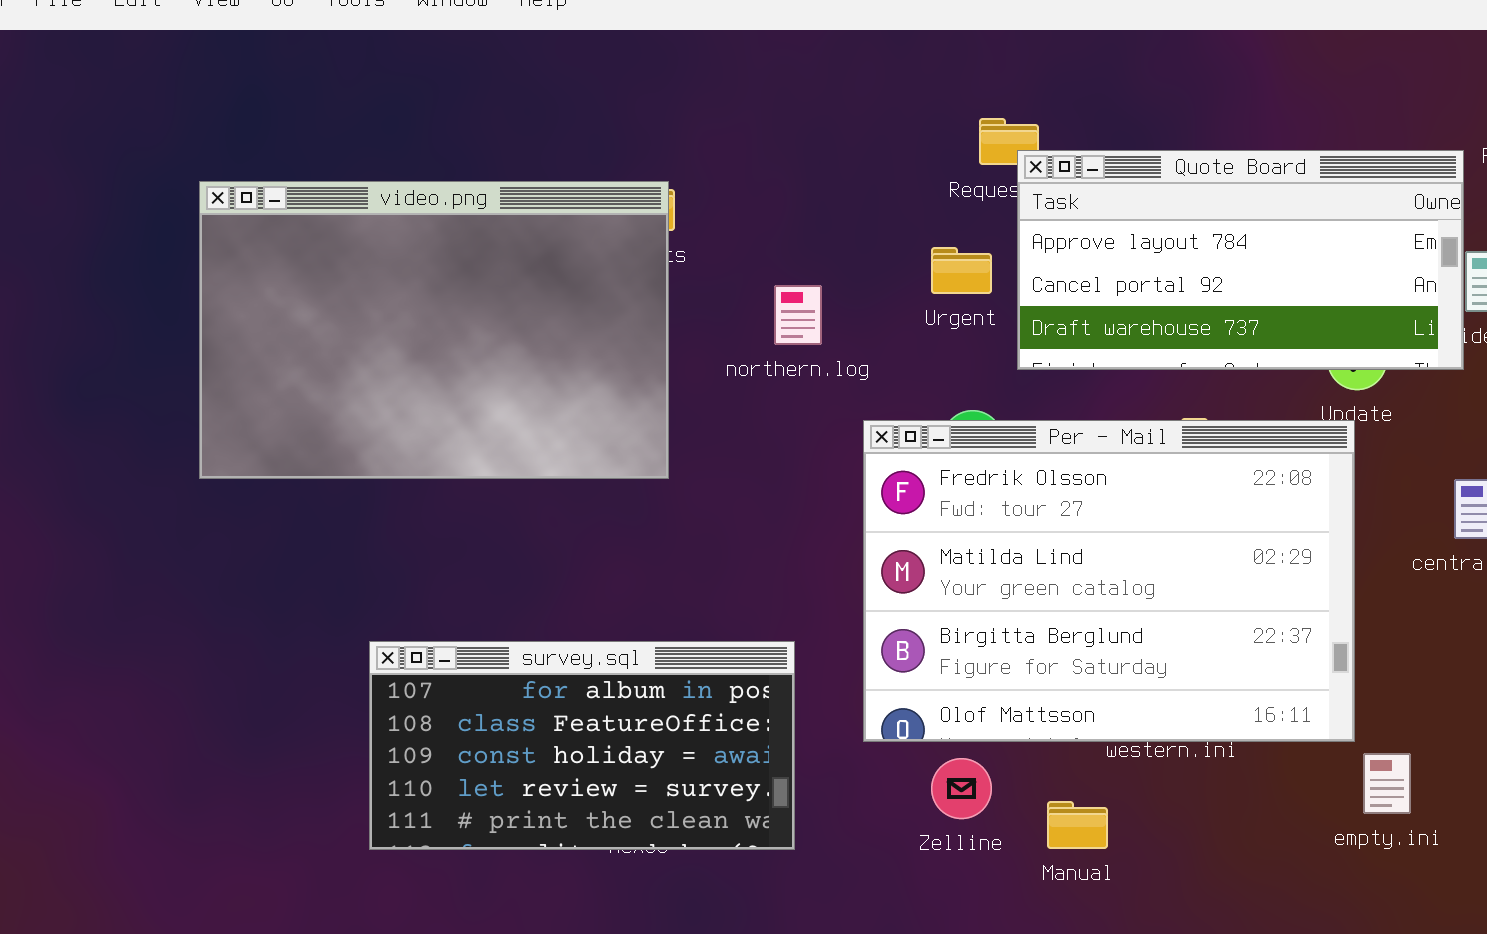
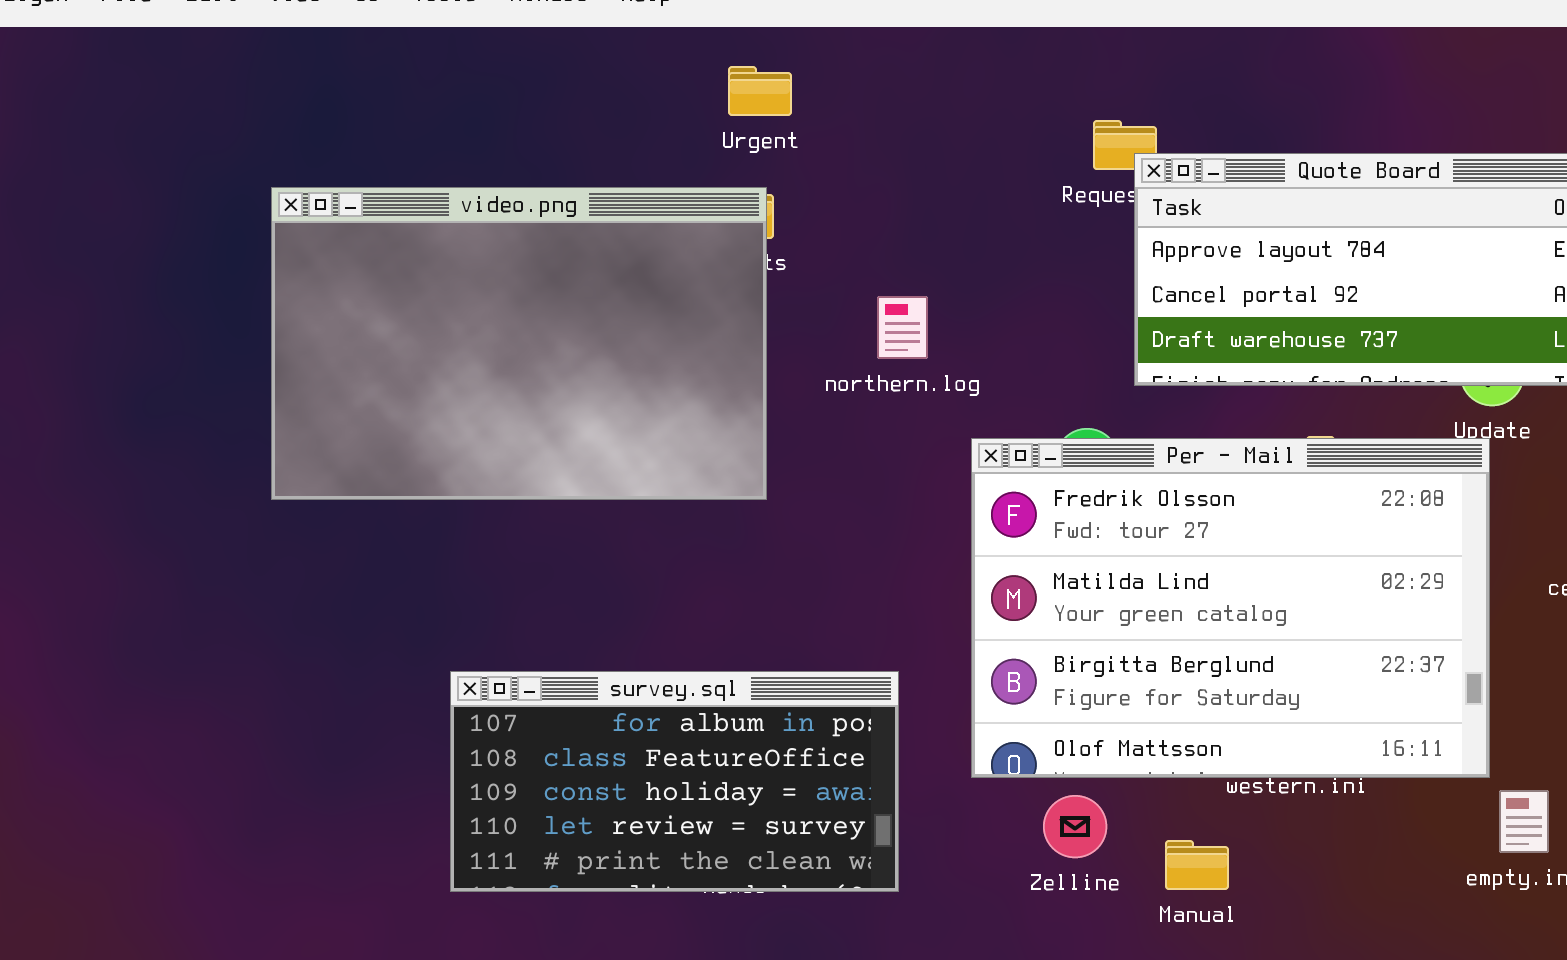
Urgent: [931,247,992,294] -> [728,66,792,116], moved

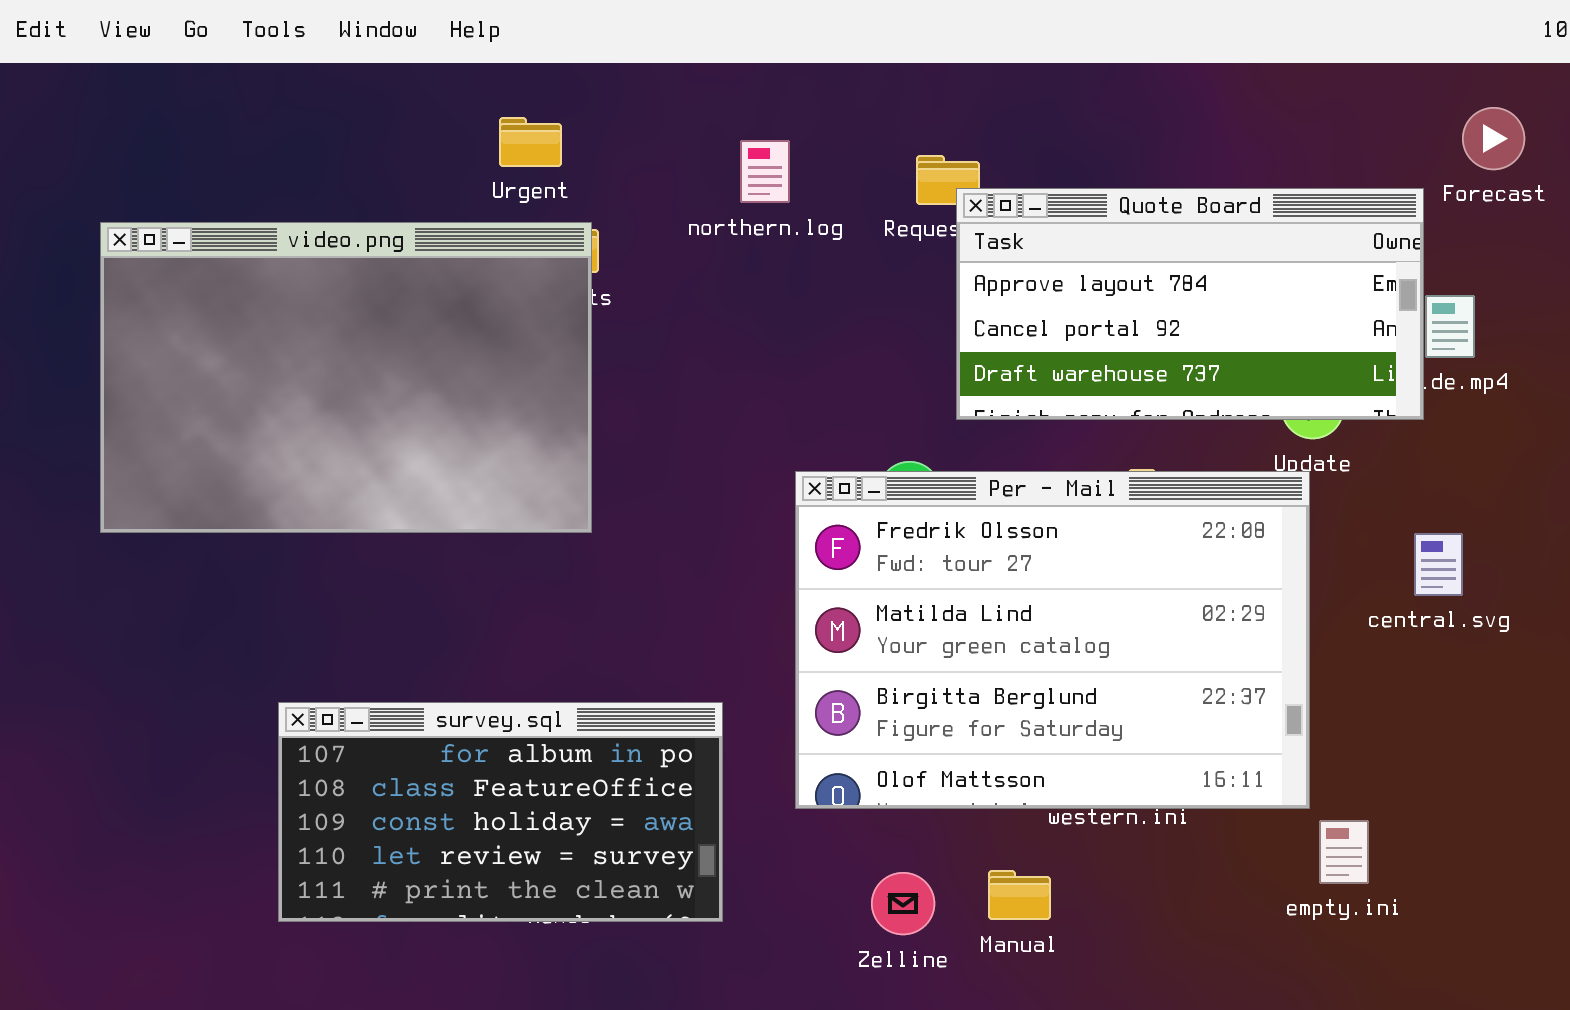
Urgent: [728,66,792,116] -> [499,117,562,167], moved
northern.log: [877,296,928,359] -> [740,140,790,203], moved
Zelline: [1043,795,1107,858] -> [871,872,935,935], moved

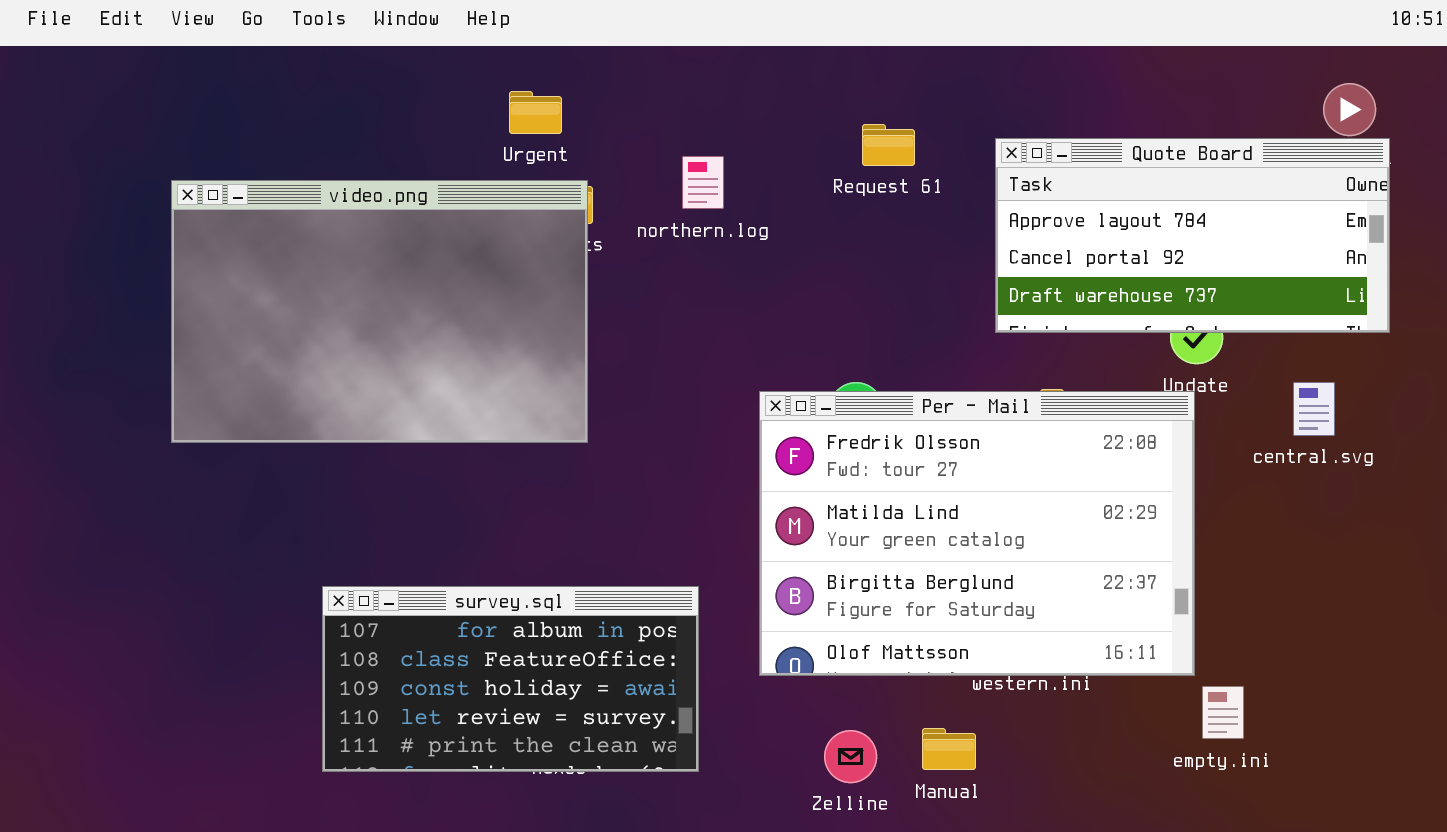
northern.log: [740,140,790,203] -> [682,156,724,209], moved
Quote Board: [956,188,1424,420] -> [995,138,1390,333], moved
central.svg: [1414,533,1463,596] -> [1293,382,1335,436], moved

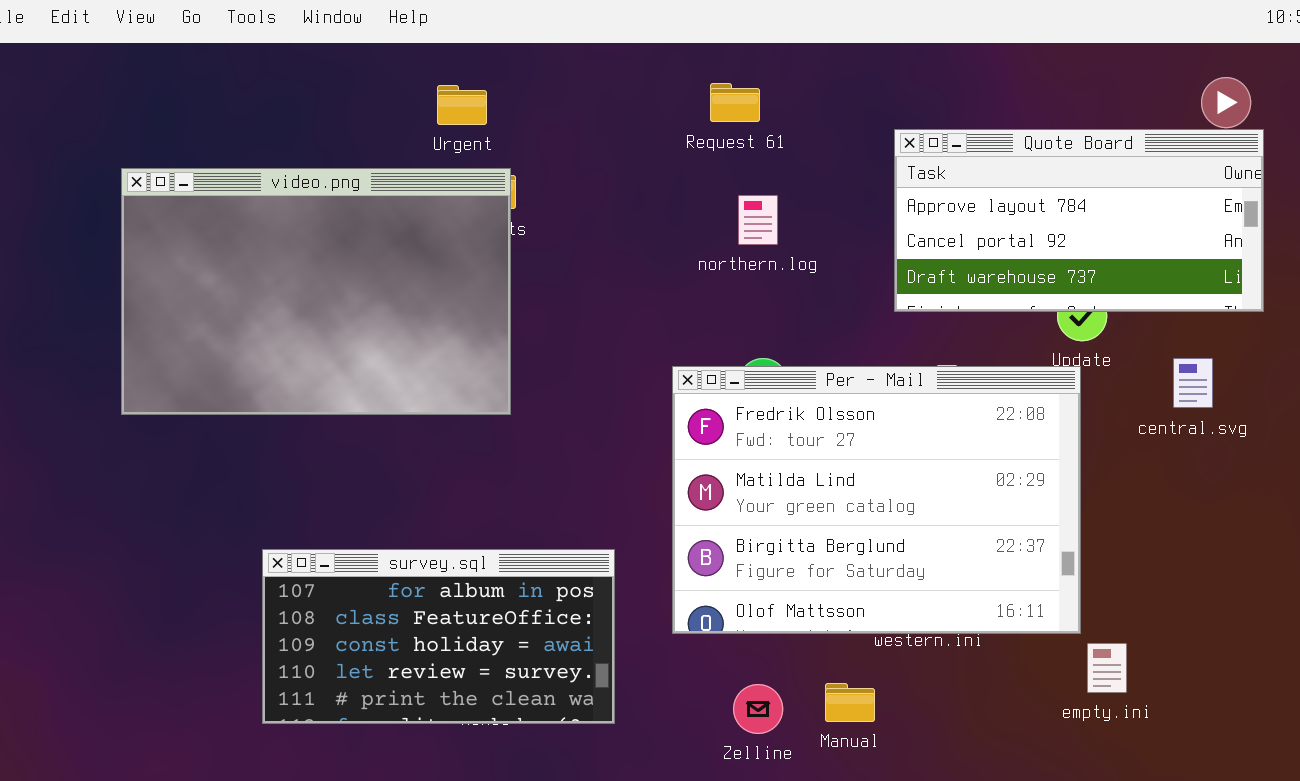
Request 61: [862,124,915,166] -> [710,83,760,122], moved
northern.log: [682,156,724,209] -> [738,195,778,245], moved

